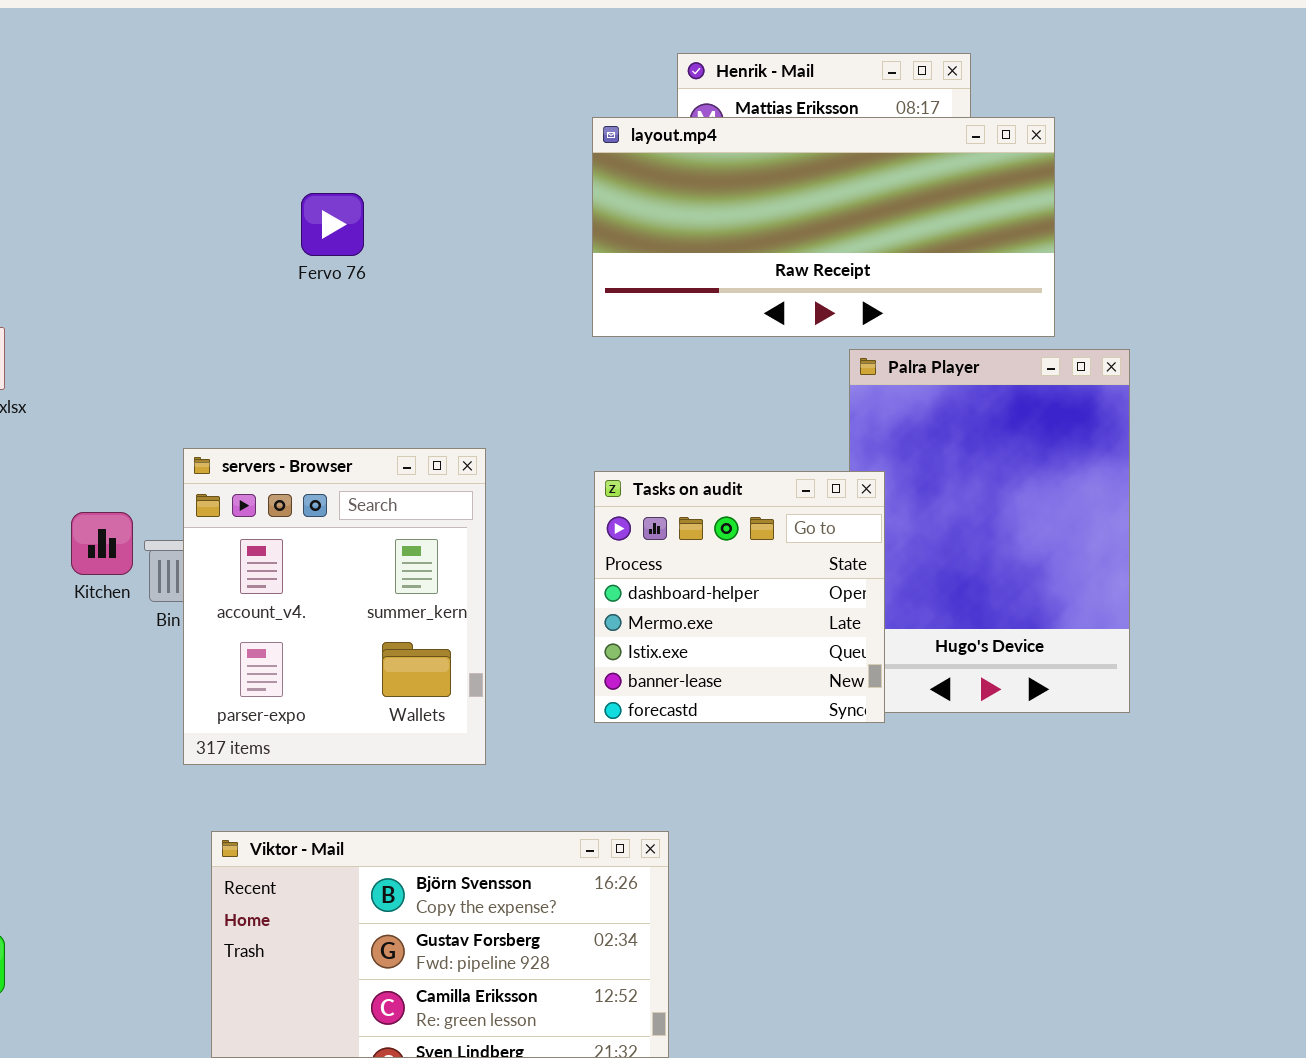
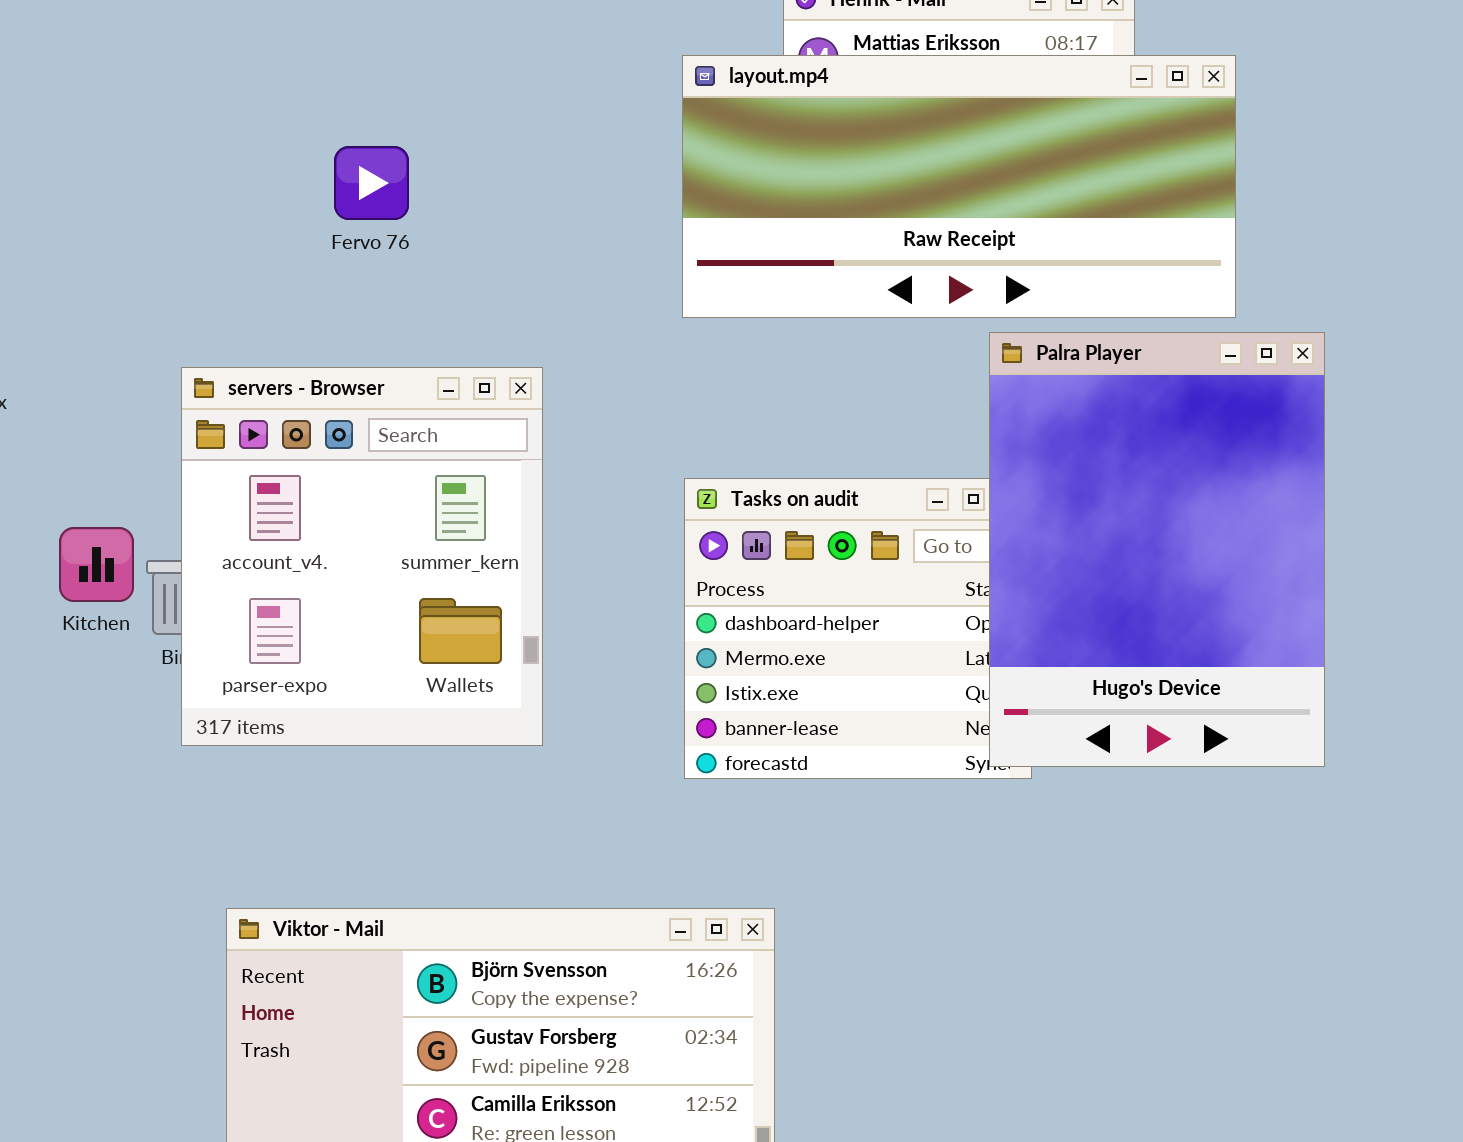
Palra Player: [849,349,1130,713] -> [989,332,1325,767], raised
servers - Browser: [183,448,486,765] -> [181,367,543,746], moved

